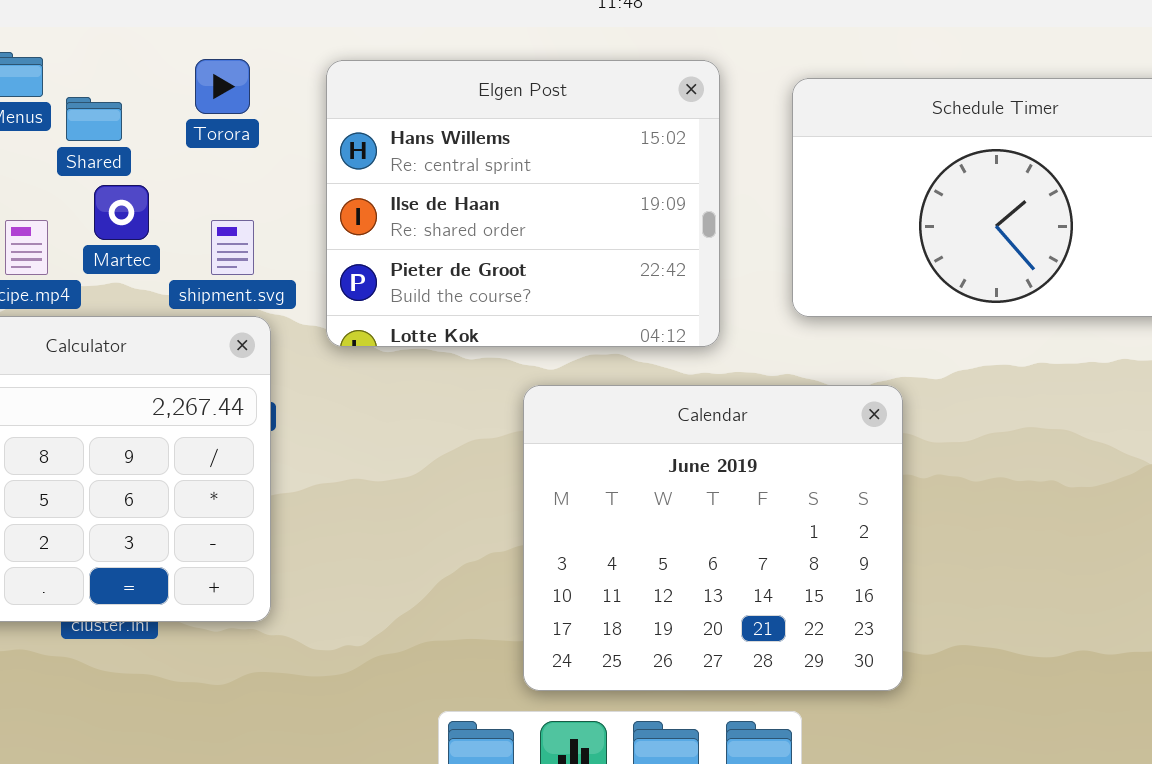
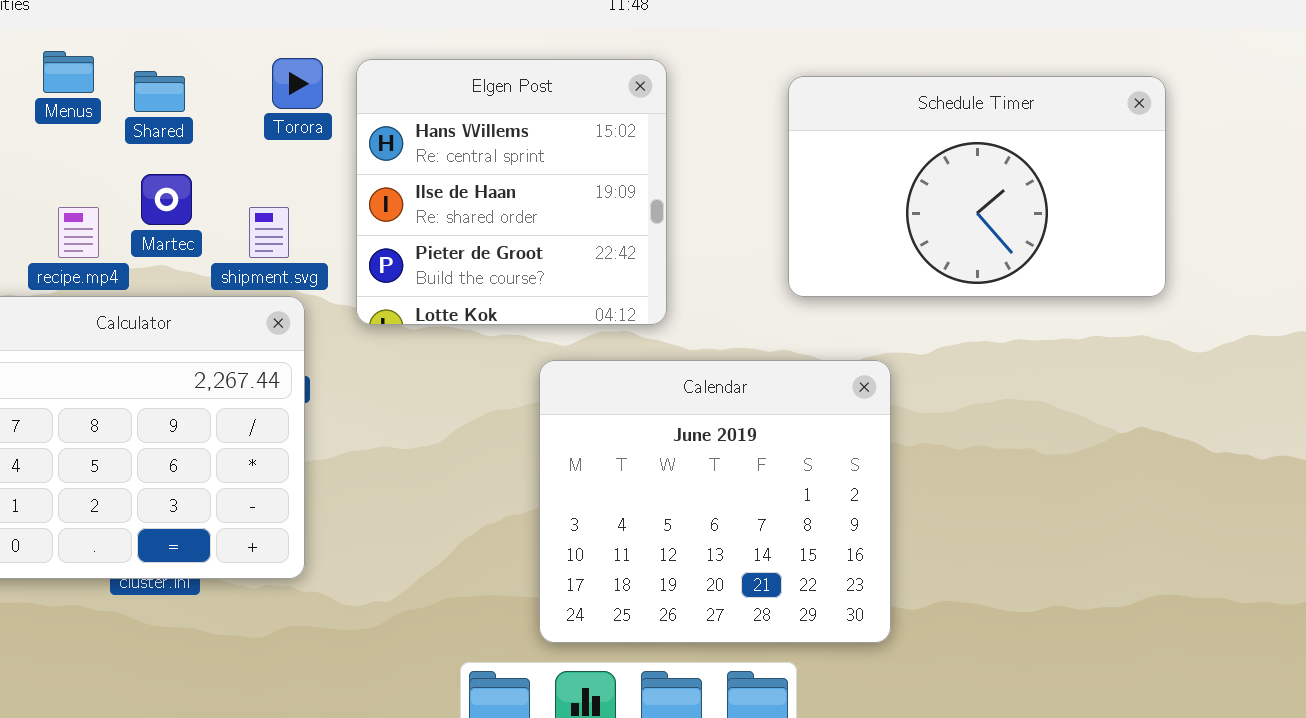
Torora: [195,59,250,114] -> [272,58,323,109], moved
Elgen Post: [326,60,720,347] -> [356,59,667,325], resized
Shared: [66,97,122,141] -> [134,71,185,112], moved

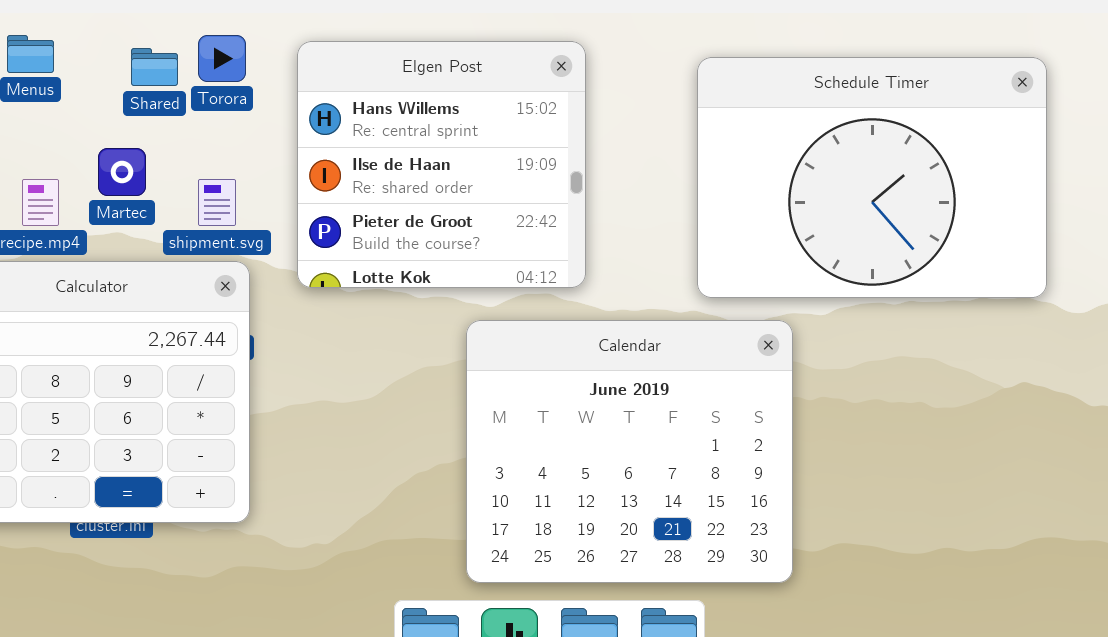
Torora: [272,58,323,109] -> [198,35,246,82], moved
Shared: [134,71,185,112] -> [131,48,178,86], moved
Schedule Timer: [788,76,1166,297] -> [697,57,1047,298], resized

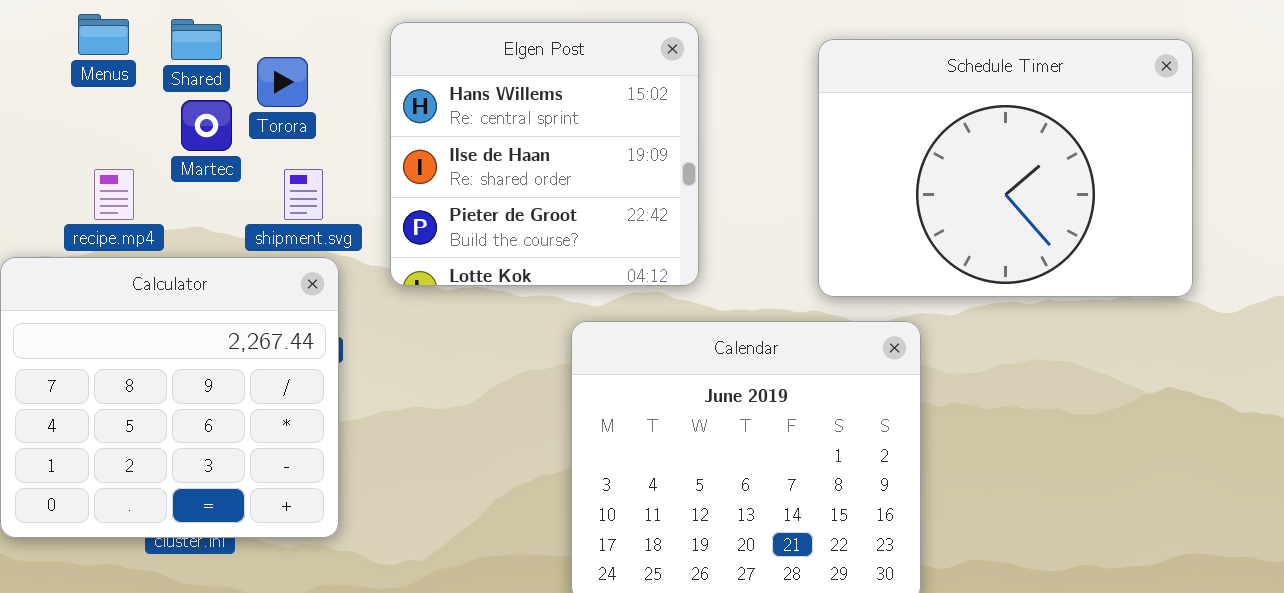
Torora: [198,35,246,82] -> [257,57,308,107], moved
Shared: [131,48,178,86] -> [171,19,222,60], moved
Martec: [98,148,146,196] -> [181,100,232,151], moved

